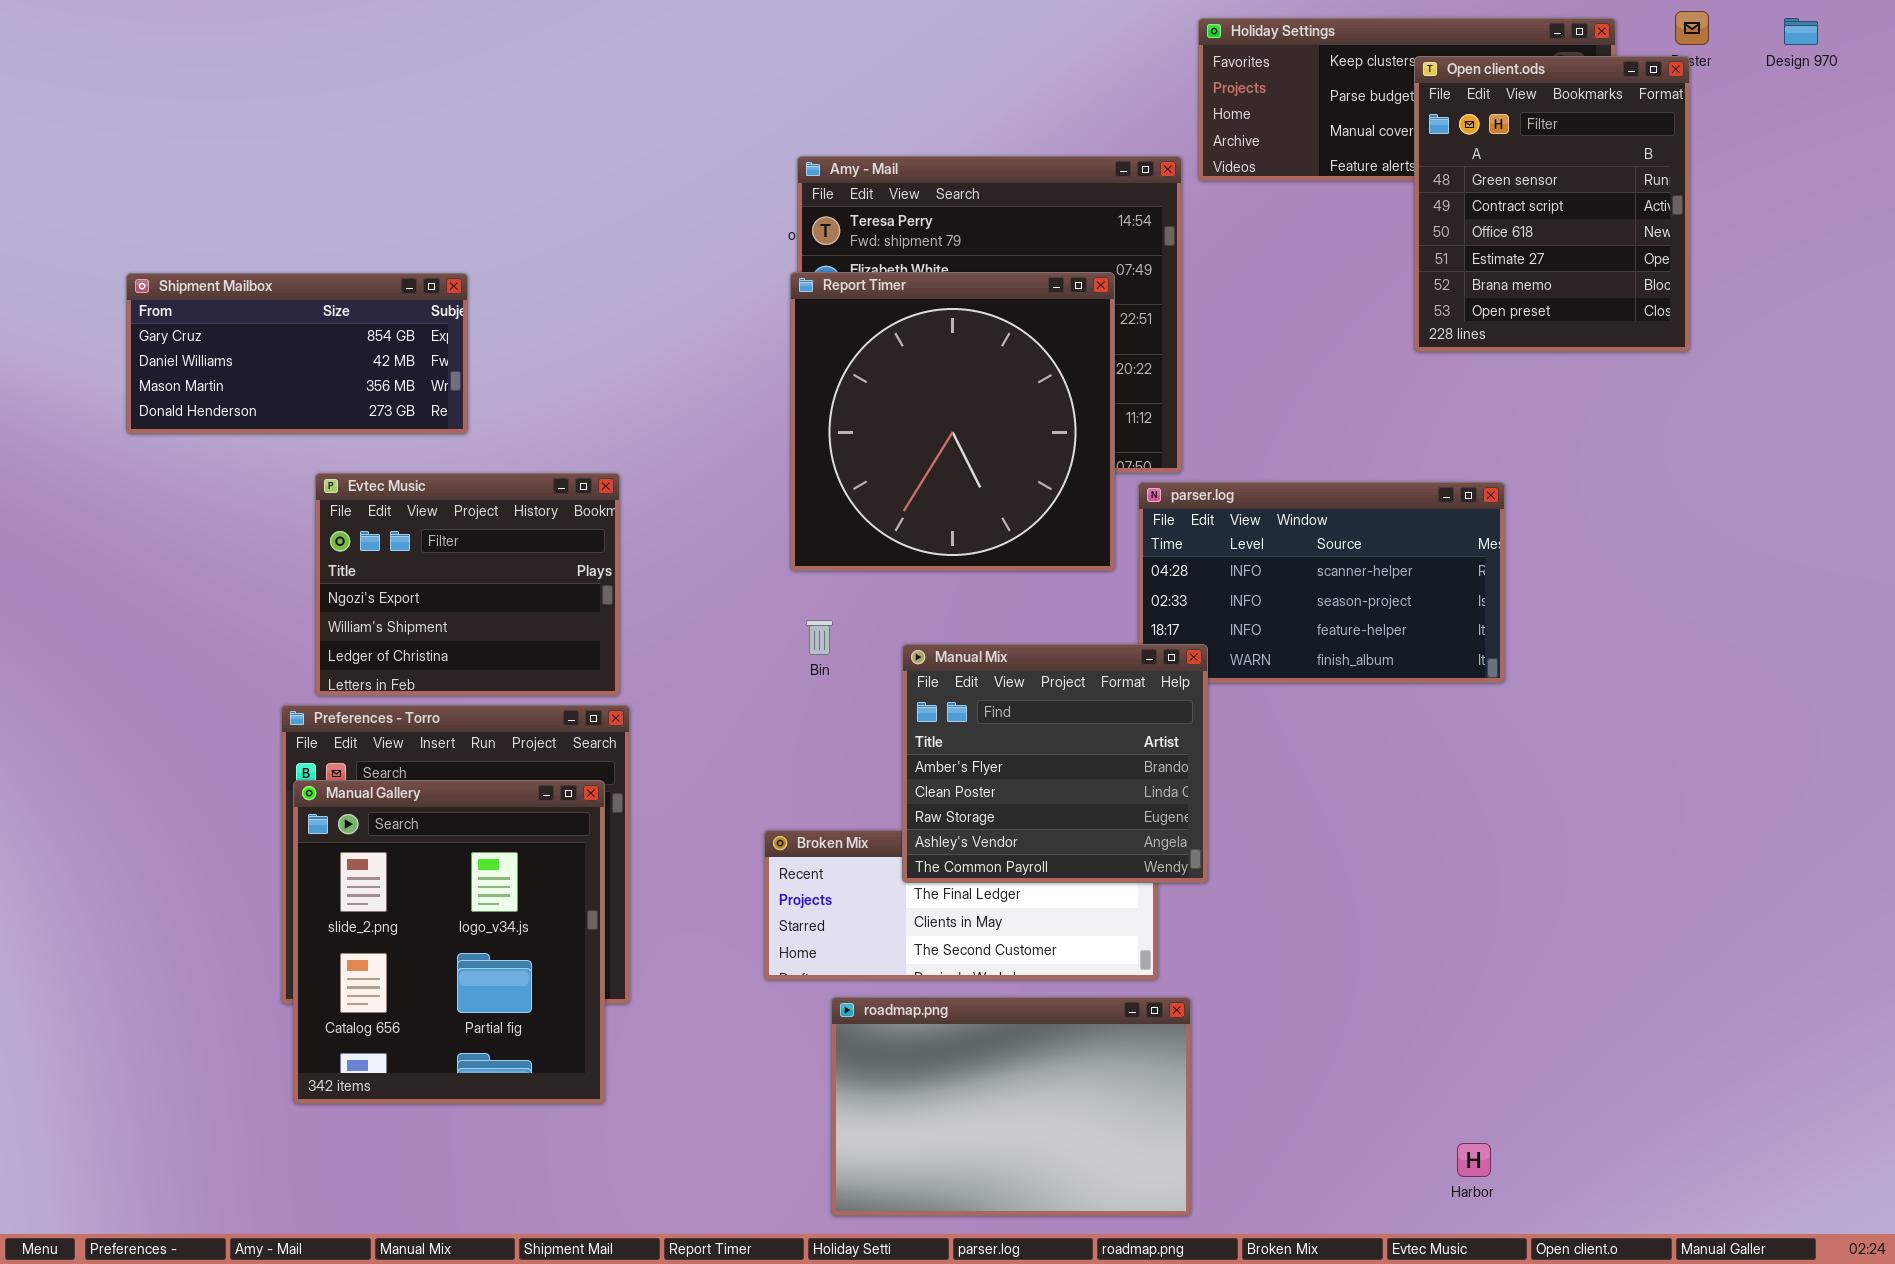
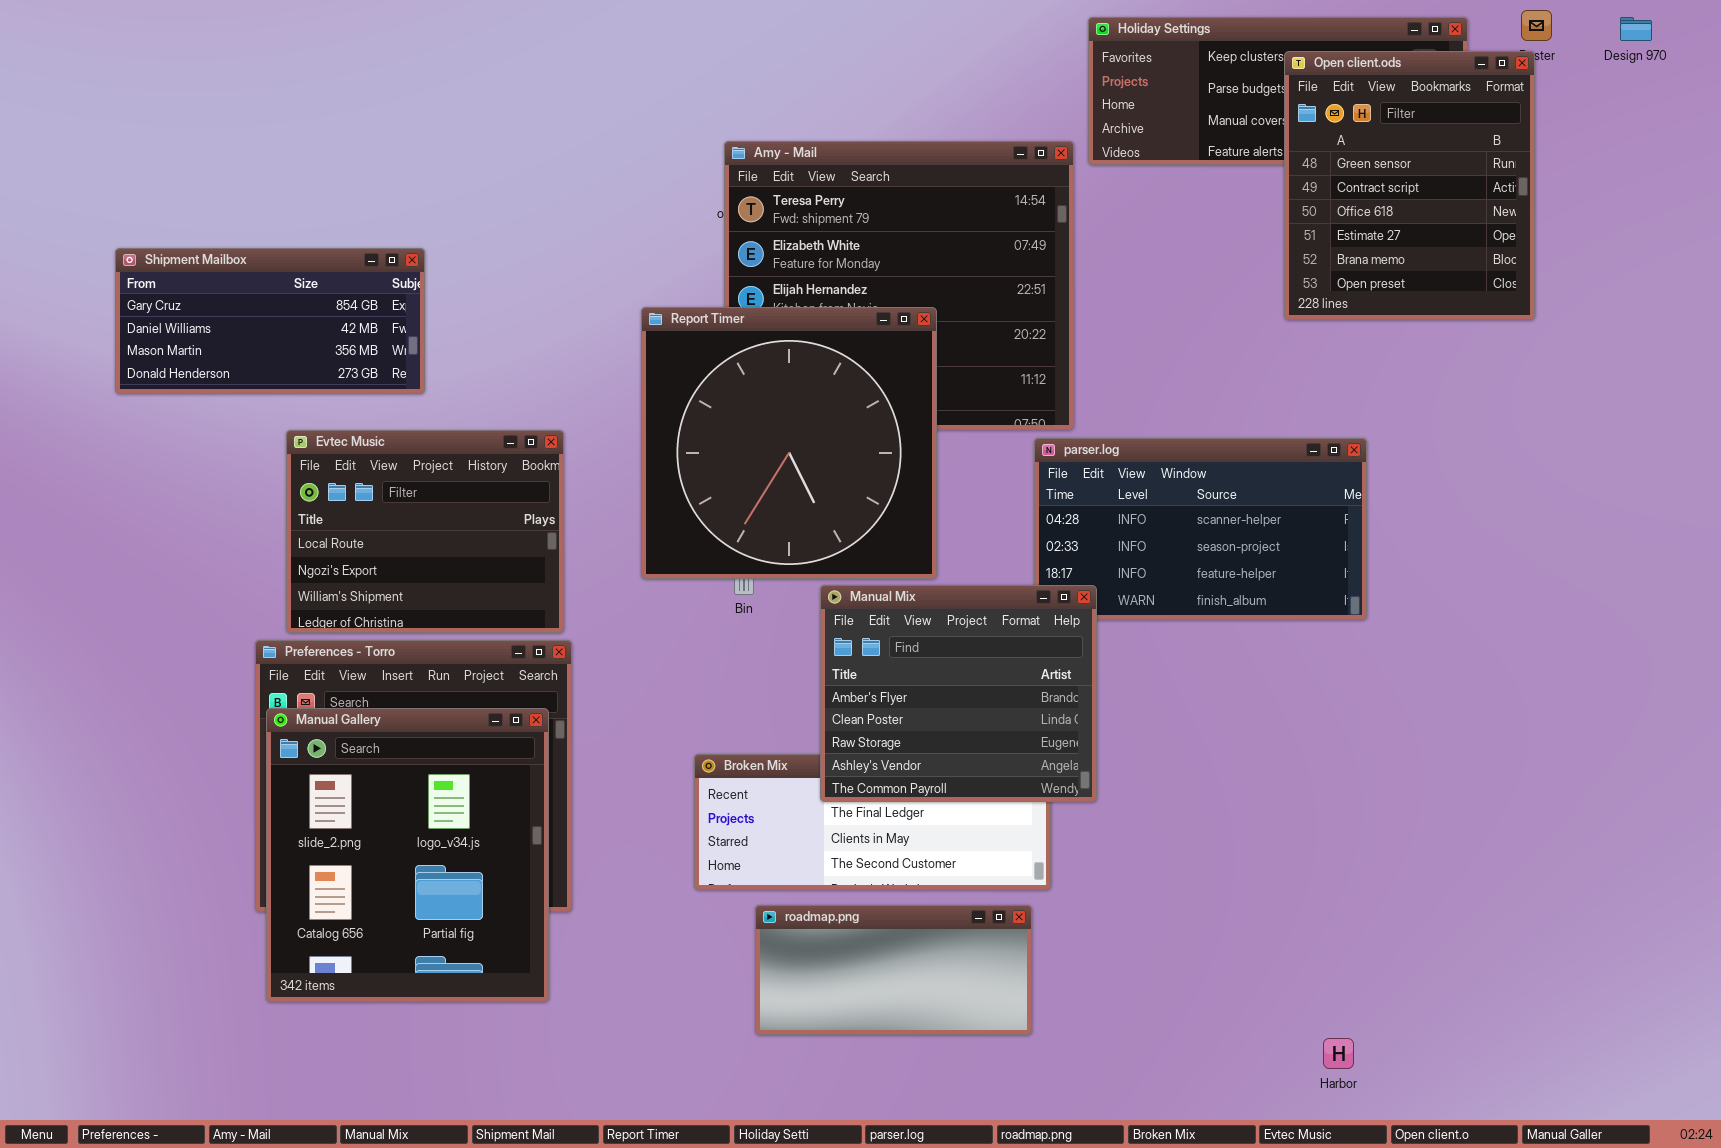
Report Timer: [790,272,1115,571] -> [641,307,937,579], moved
Evtec Music: [315,473,620,696] -> [286,430,564,633], scrolled up 1 row
roadmap.png: [831,997,1191,1216] -> [755,905,1032,1035], resized

